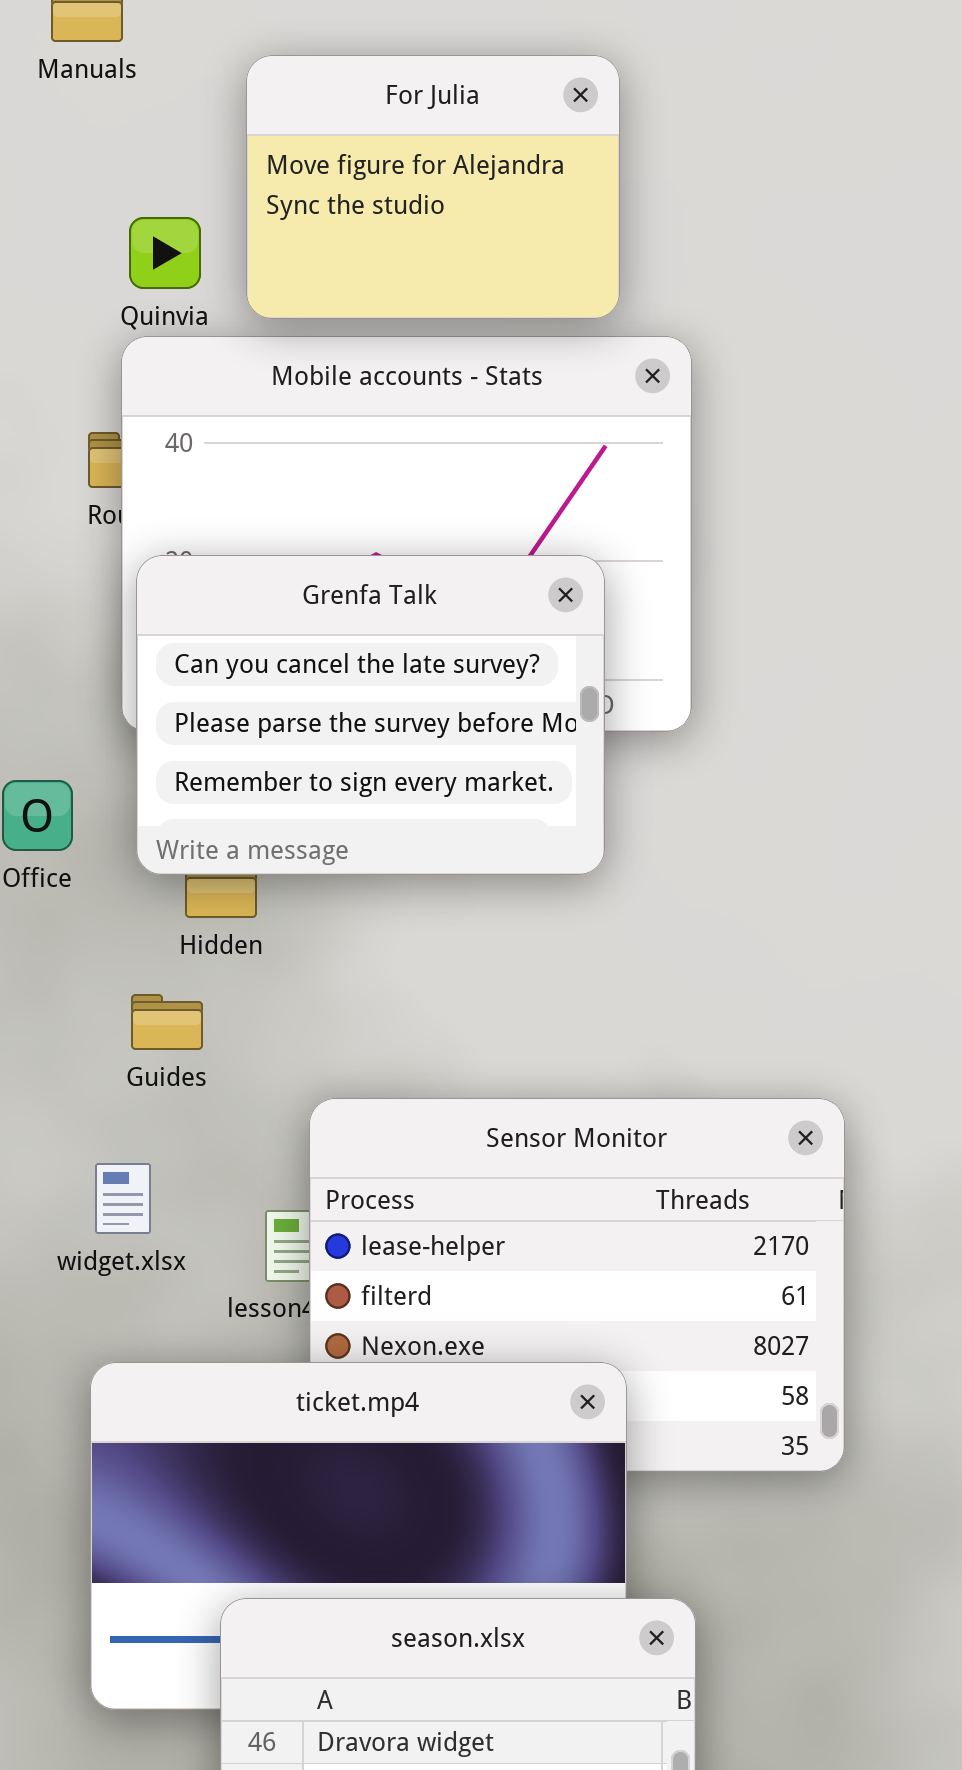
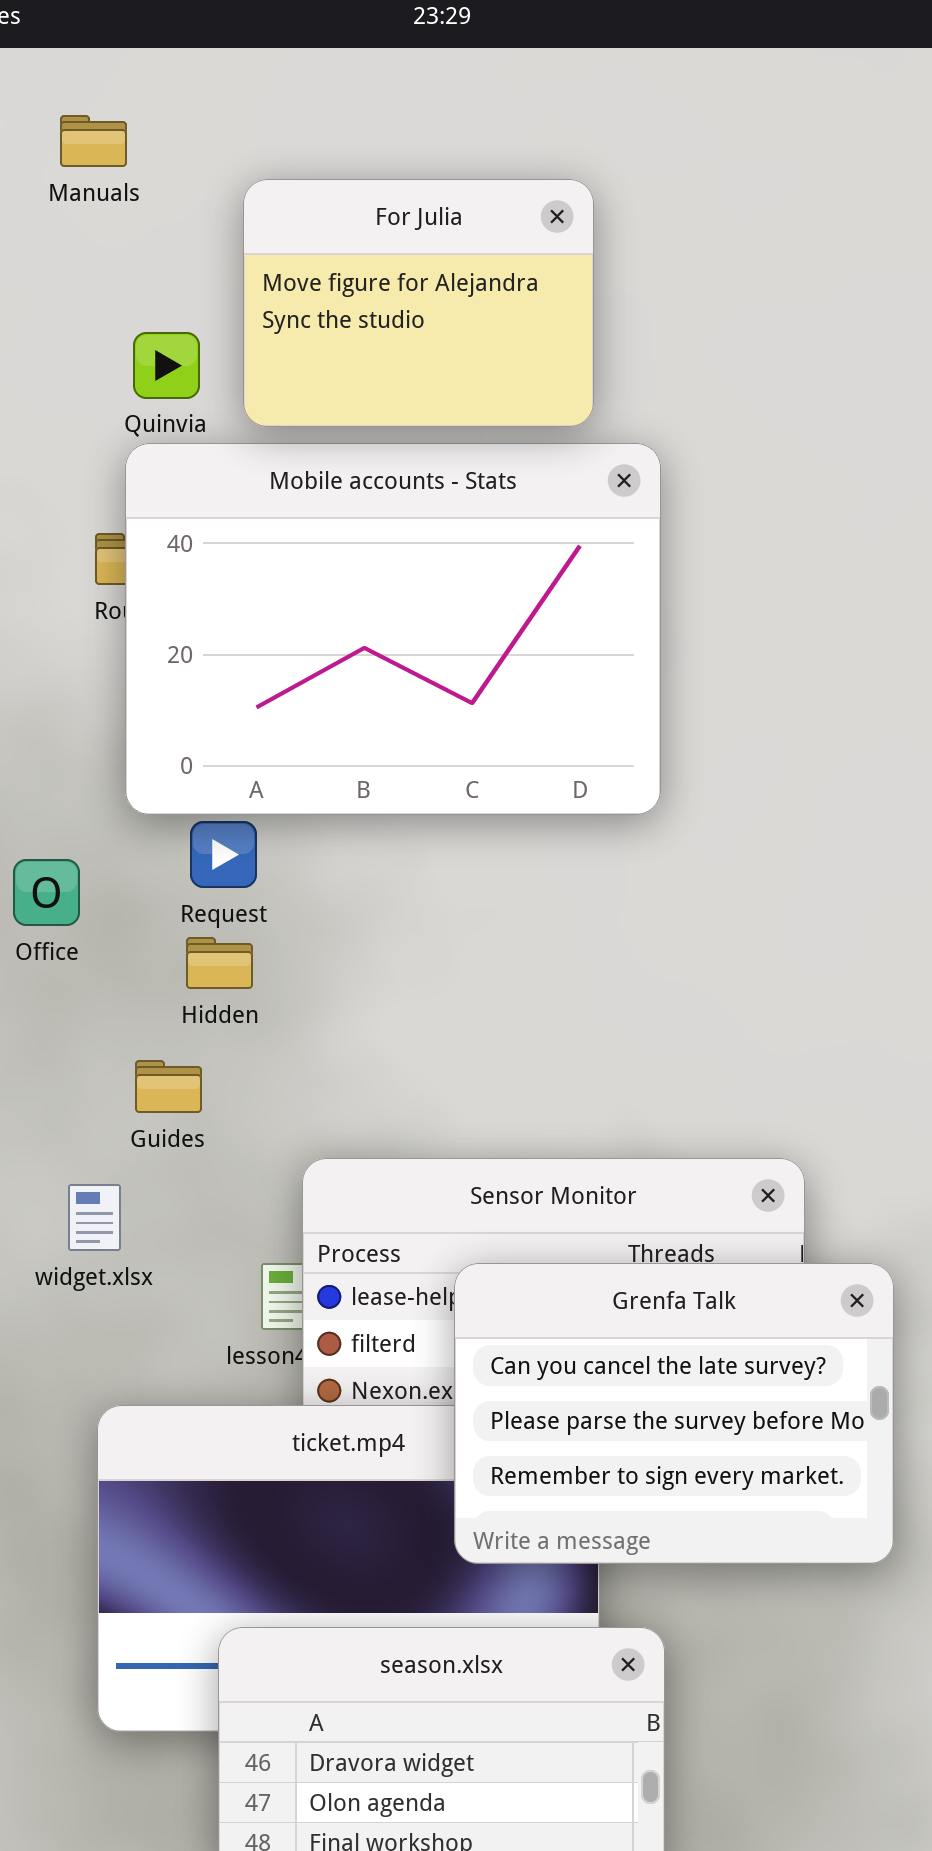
Grenfa Talk: [136,555,605,875] -> [454,1263,894,1564], moved
widget.xlsx: [95,1163,151,1234] -> [68,1184,121,1251], moved

